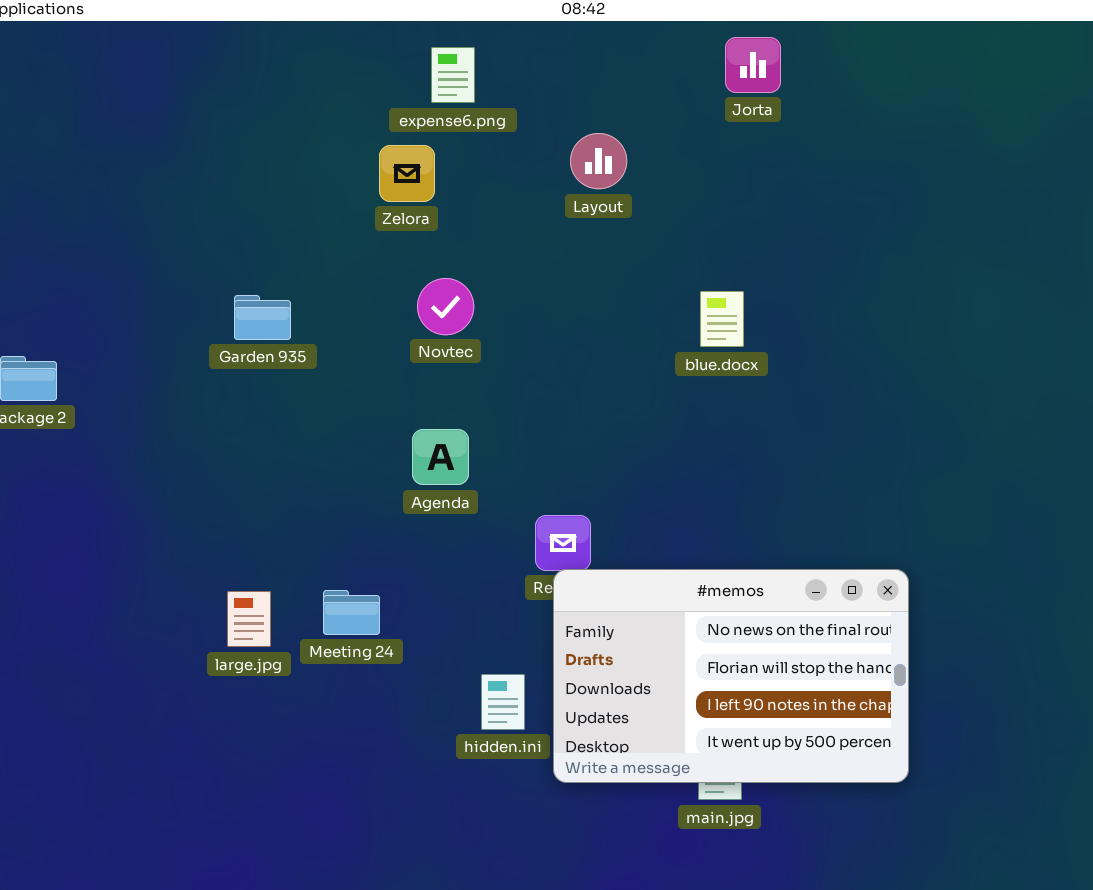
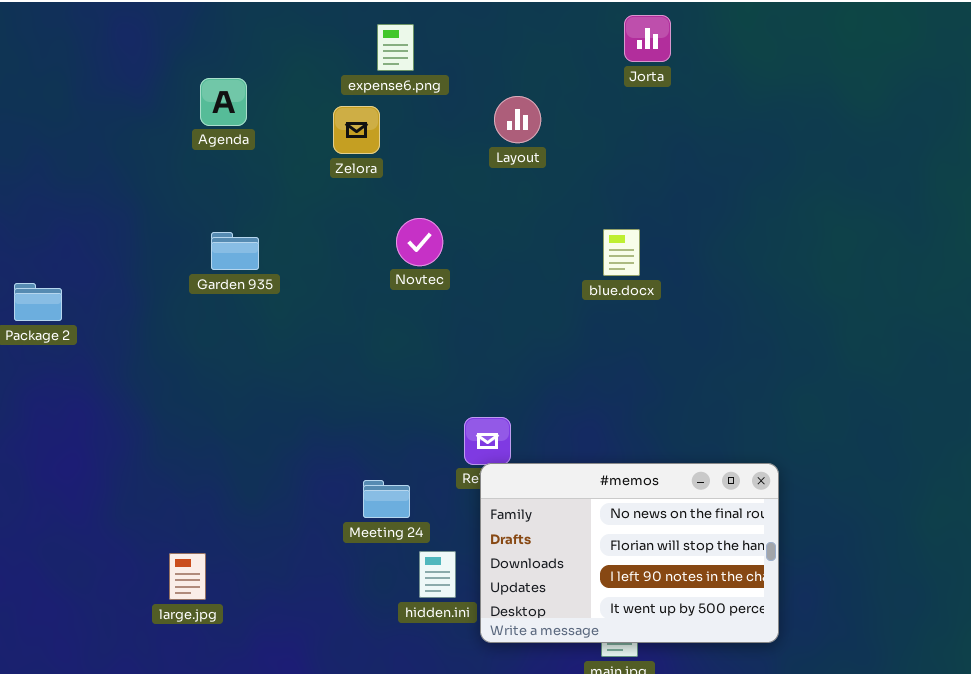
Novtec: [417,278,474,335] -> [396,218,443,266], moved
Agenda: [412,429,469,485] -> [200,78,247,126], moved
Meeting 24: [323,590,380,635] -> [363,480,410,518], moved
large.jpg: [227,591,271,647] -> [169,553,206,600], moved

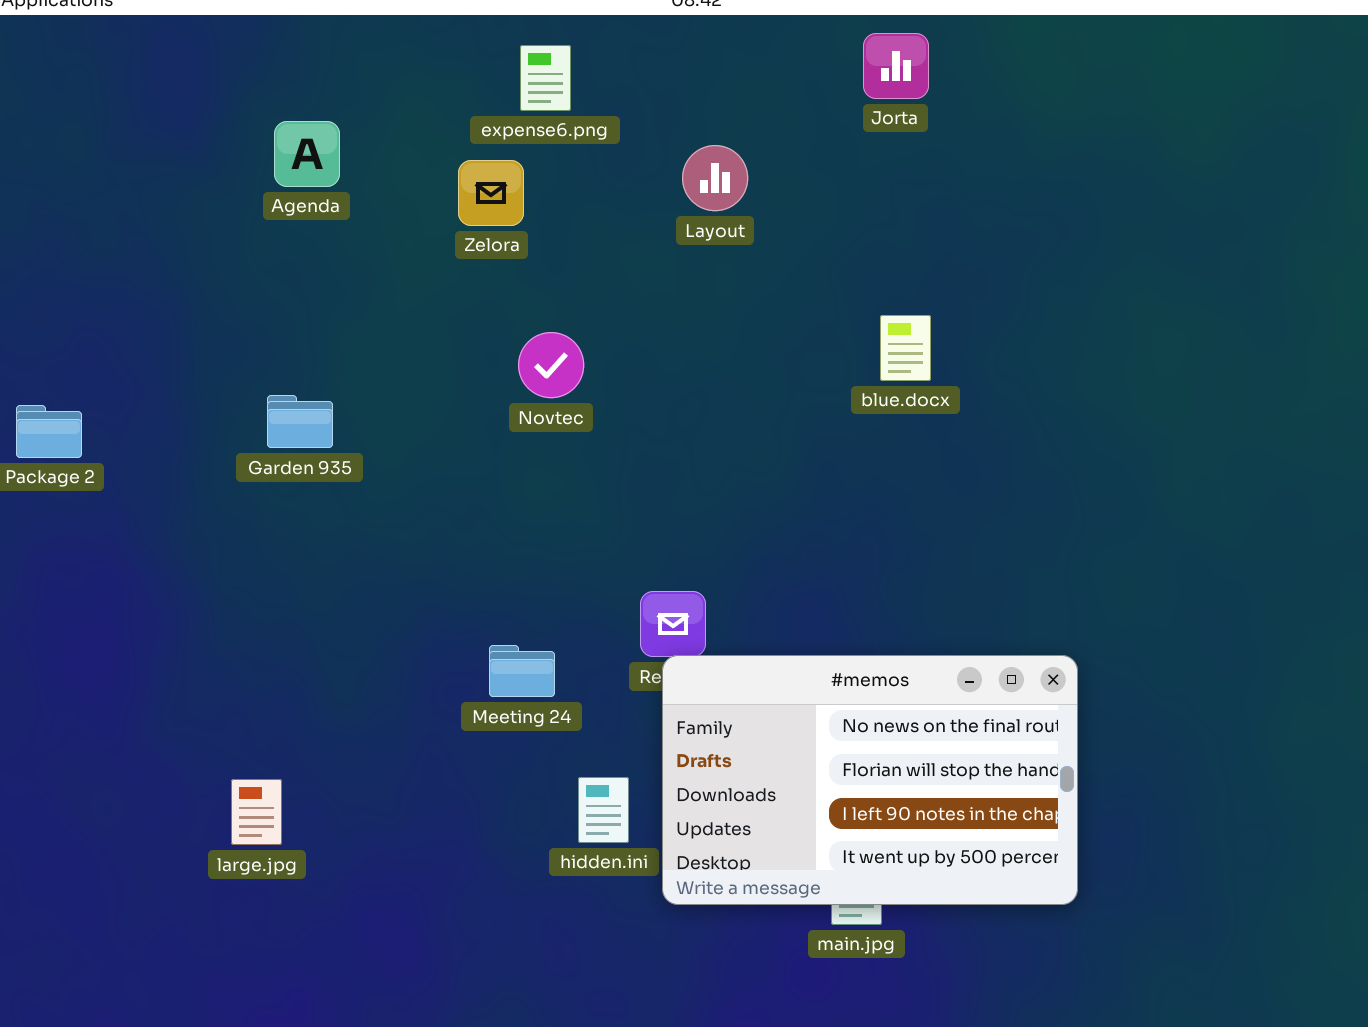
Novtec: [396,218,443,266] -> [518,332,584,398], moved
blue.docx: [603,229,640,276] -> [880,315,931,381], moved
Garden 935: [211,232,259,270] -> [267,395,333,448], moved
Meeting 24: [363,480,410,518] -> [489,645,555,697], moved

